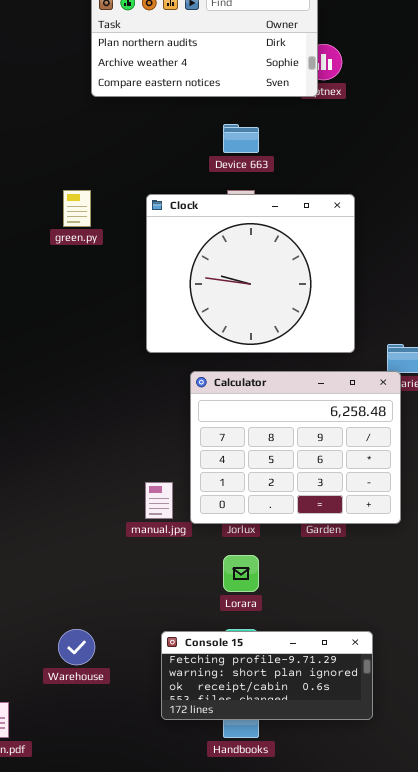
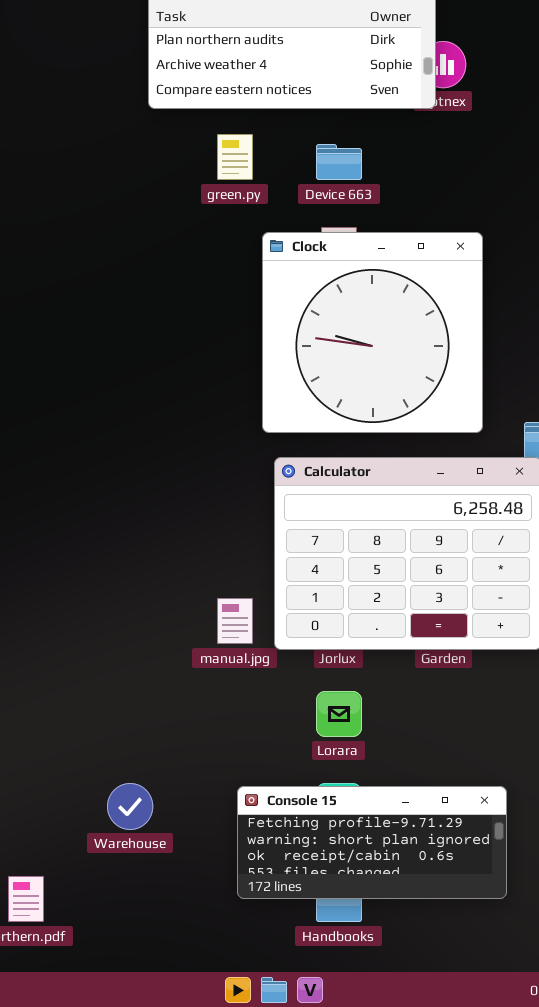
green.py: [63,190,91,227] -> [217,134,253,180], moved
Clock: [146,194,355,353] -> [262,232,483,433], resized

